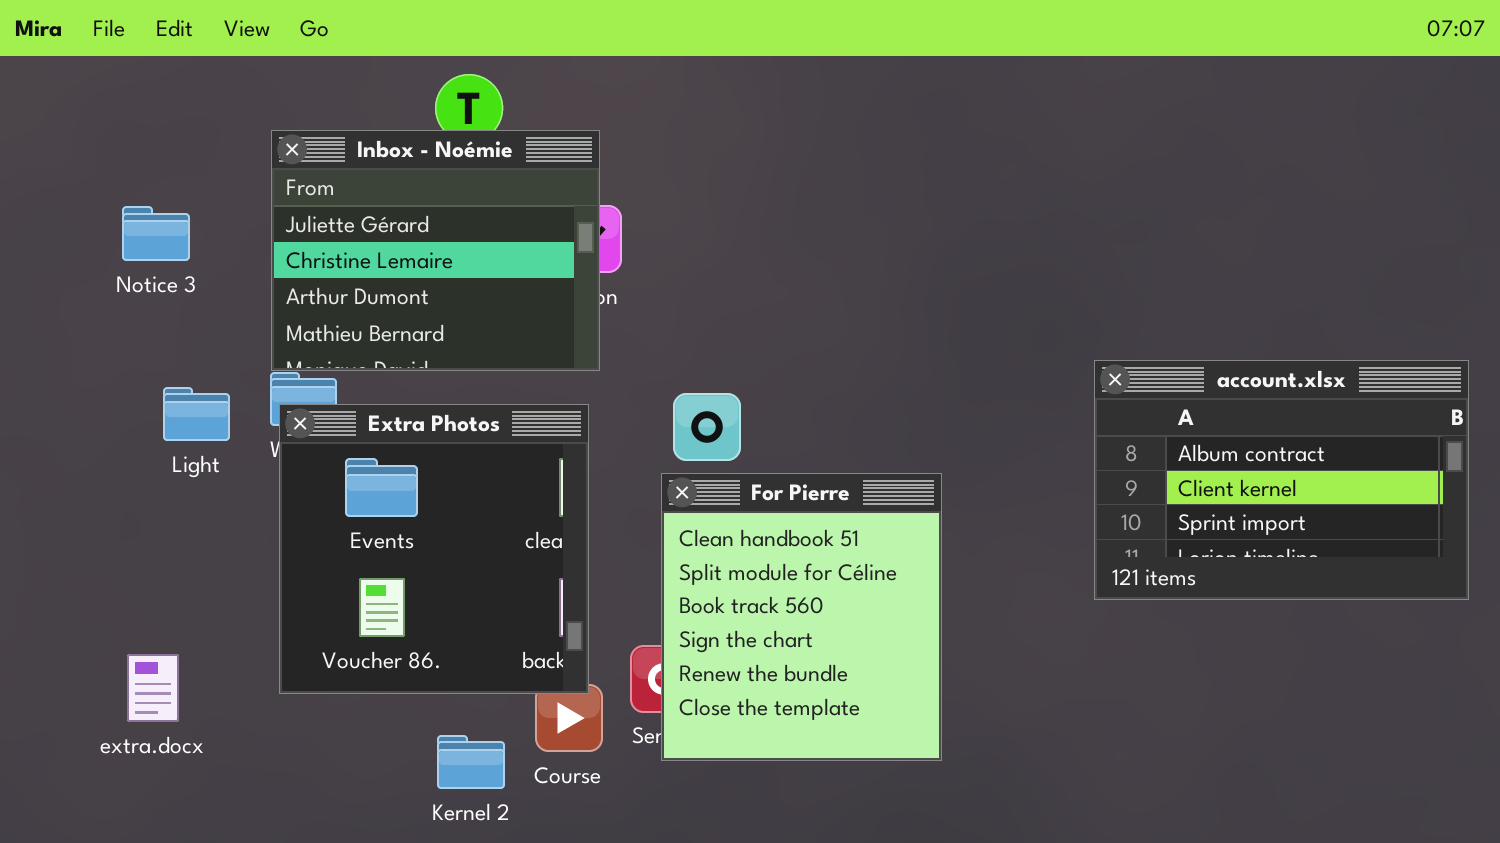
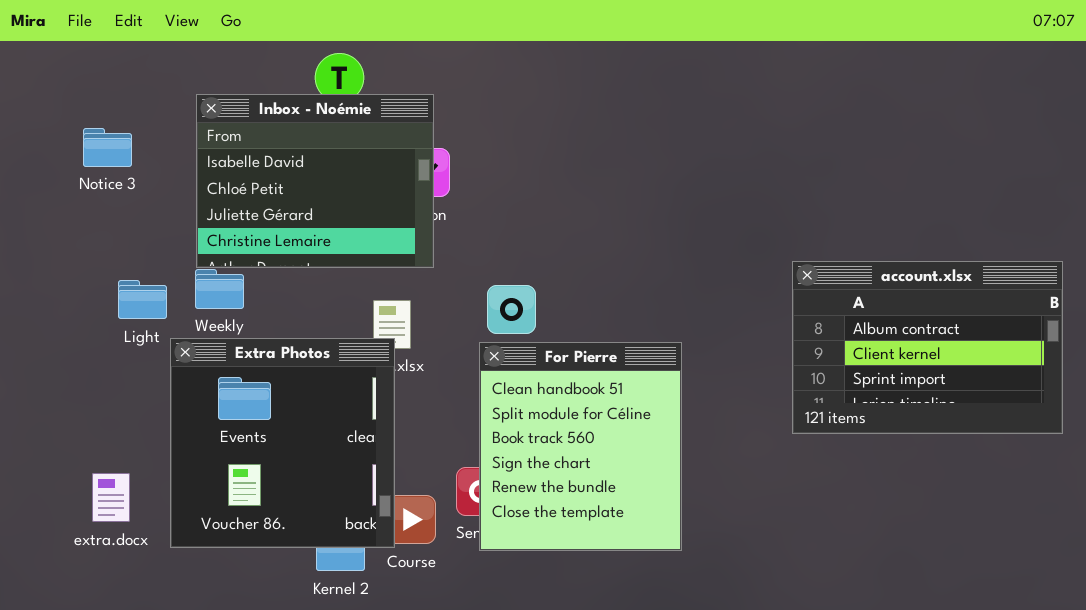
Inbox - Noémie: [271,130,600,371] -> [196,94,434,268], scrolled up 2 rows
Notice 3: [122,206,190,261] -> [83,128,132,167], moved
Extra Photos: [279,404,589,694] -> [170,338,395,548], moved

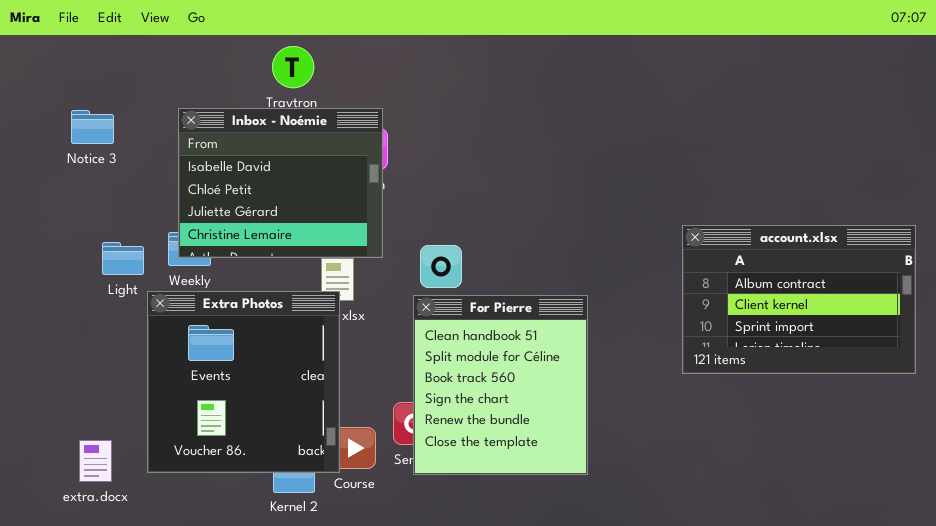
Inbox - Noémie: [196,94,434,268] -> [178,108,383,258], moved
extra.docx: [92,473,130,522] -> [79,440,112,482], moved

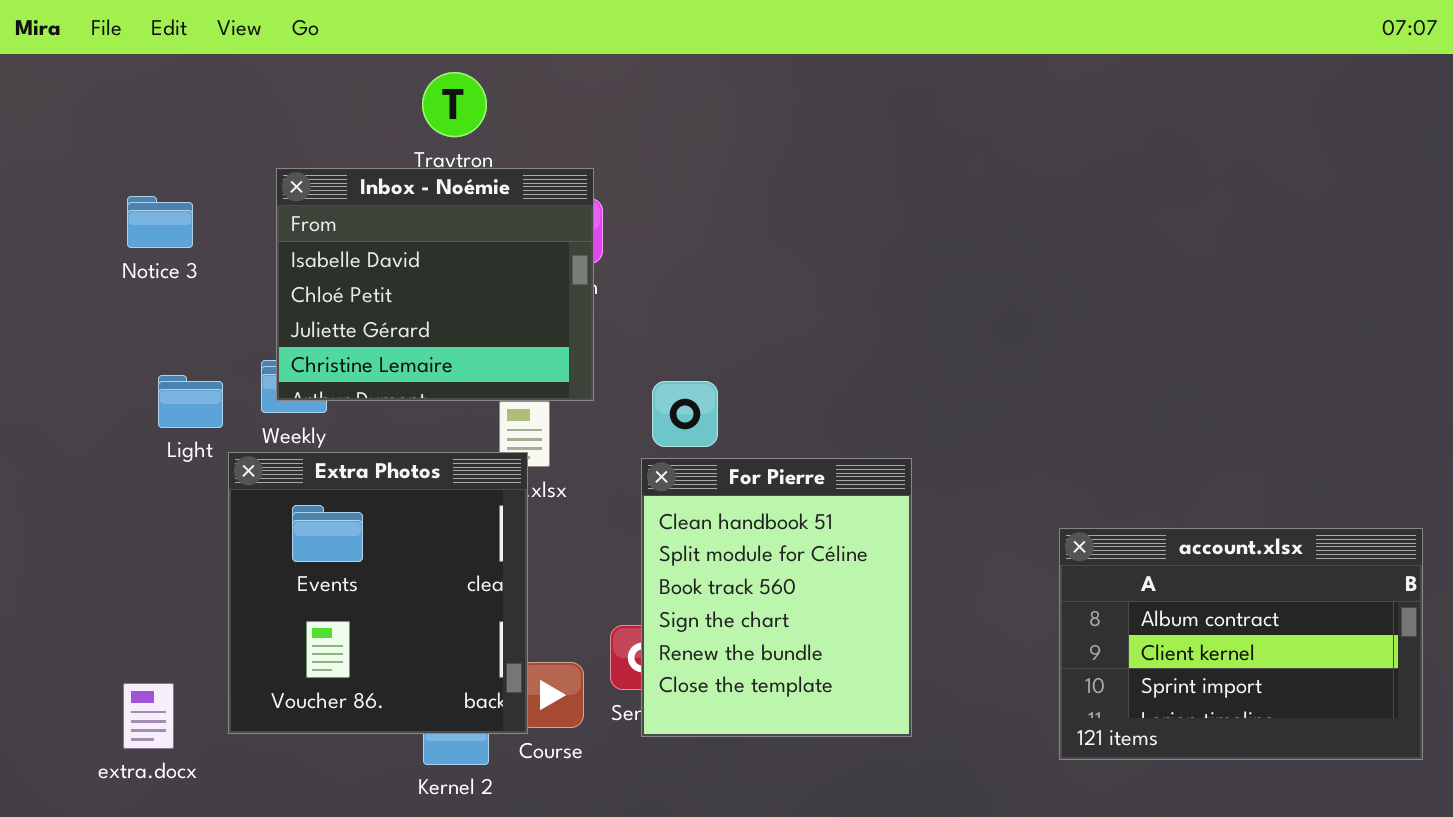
Notice 3: [71,110,114,144] -> [127,196,193,248], moved
account.xlsx: [682,225,916,374] -> [1059,528,1423,760], moved

